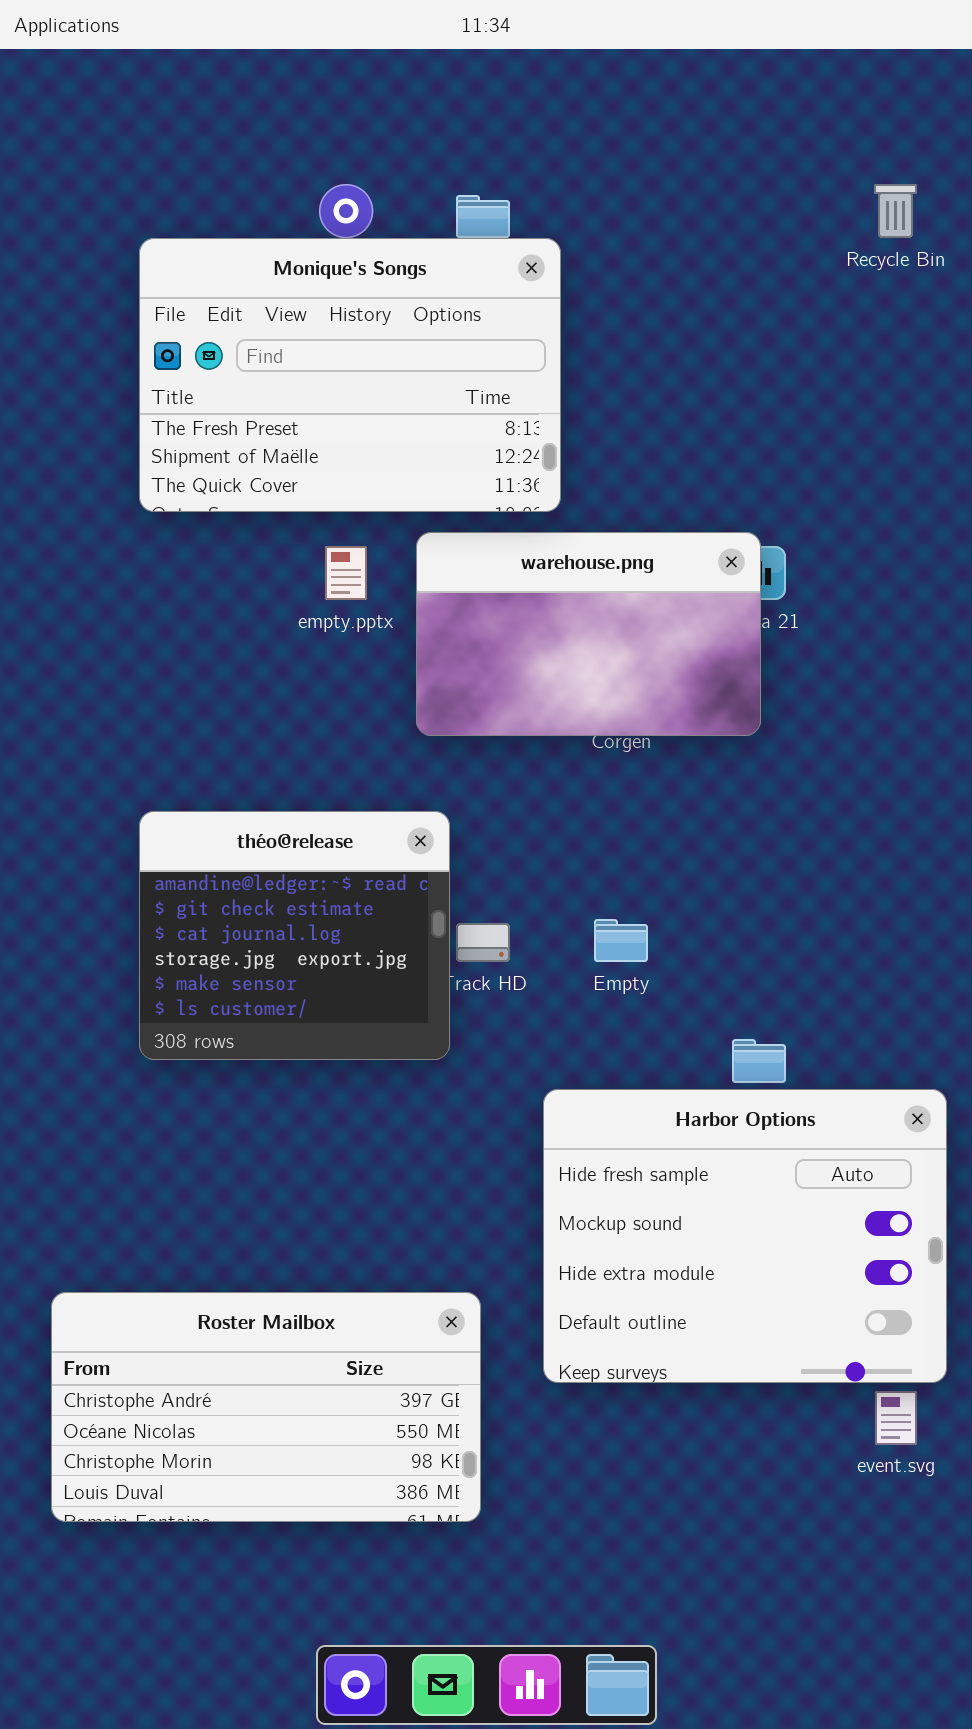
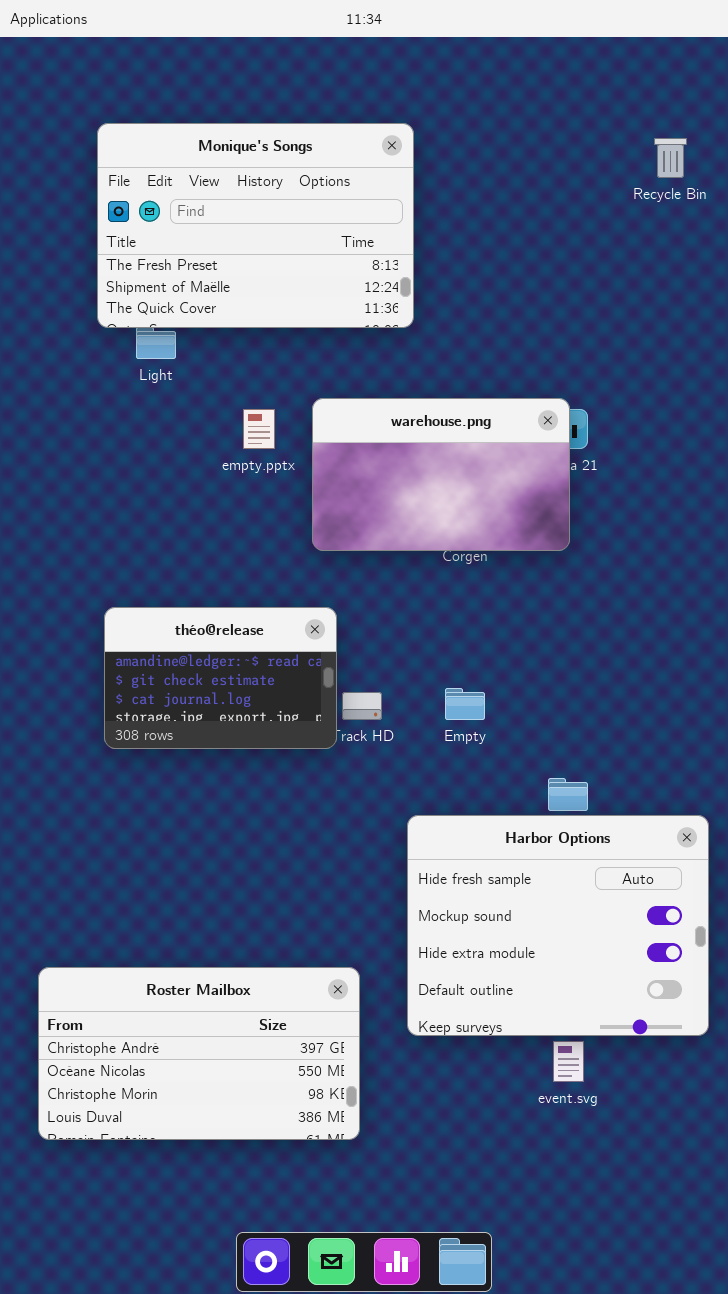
Monique's Songs: [139,238,561,512] -> [97,123,414,328], moved
théo@release: [139,811,450,1060] -> [104,607,337,749], resized
event.svg: [875,1391,917,1445] -> [553,1041,584,1082], moved

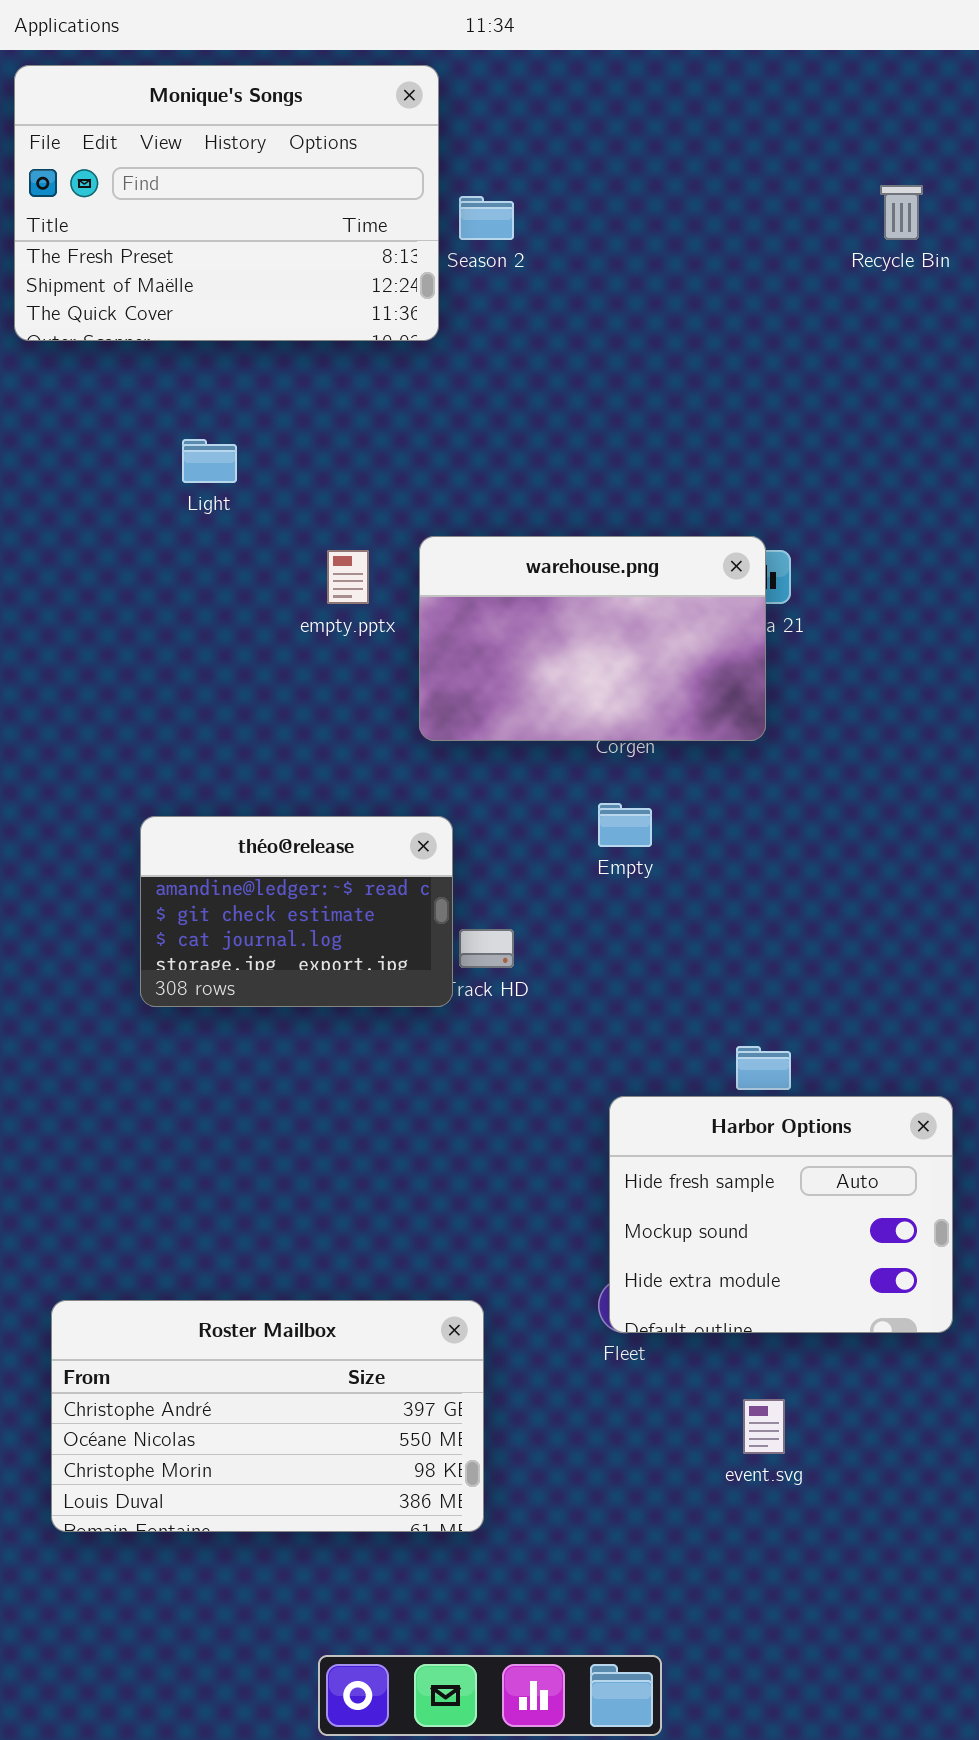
Monique's Songs: [97,123,414,328] -> [14,65,439,341], moved
Empty: [445,688,485,720] -> [598,803,652,847], moved
Harbor Options: [407,815,709,1036] -> [609,1096,953,1333], resized

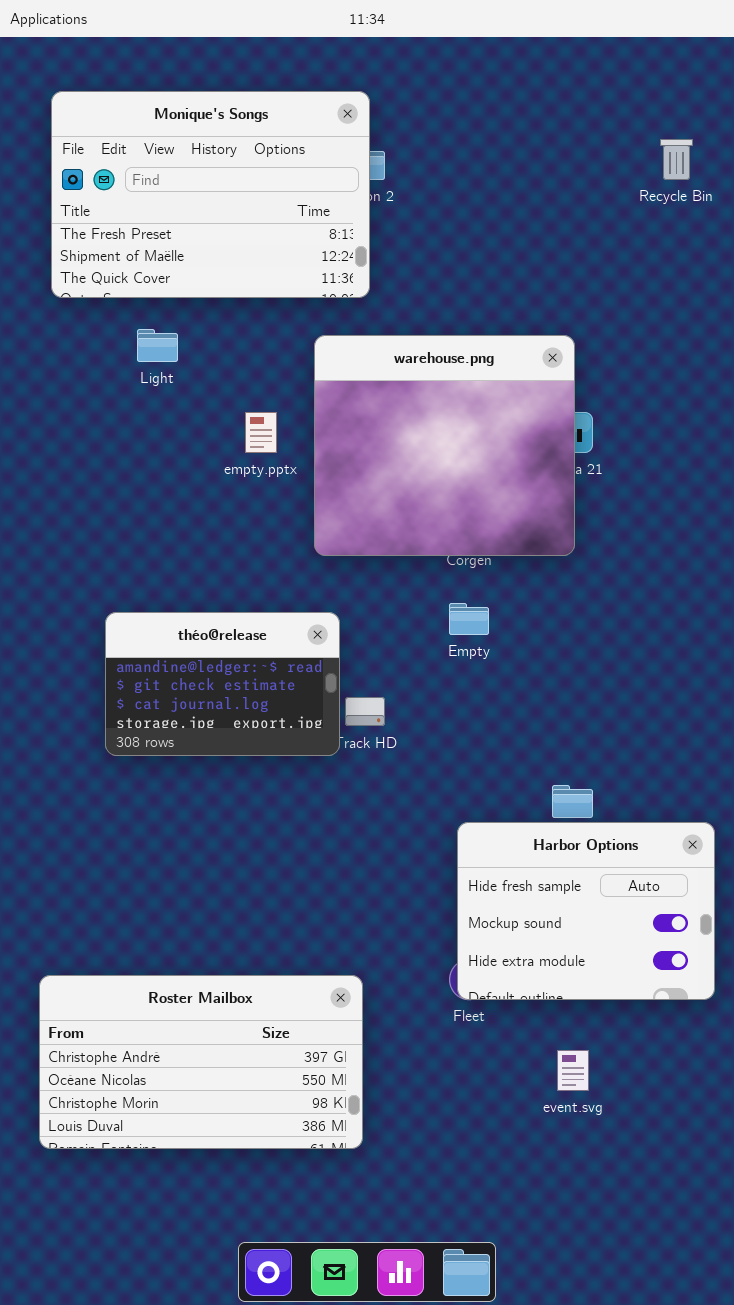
Monique's Songs: [14,65,439,341] -> [51,91,370,298], moved
warehouse.png: [419,536,766,741] -> [314,335,575,556], resized

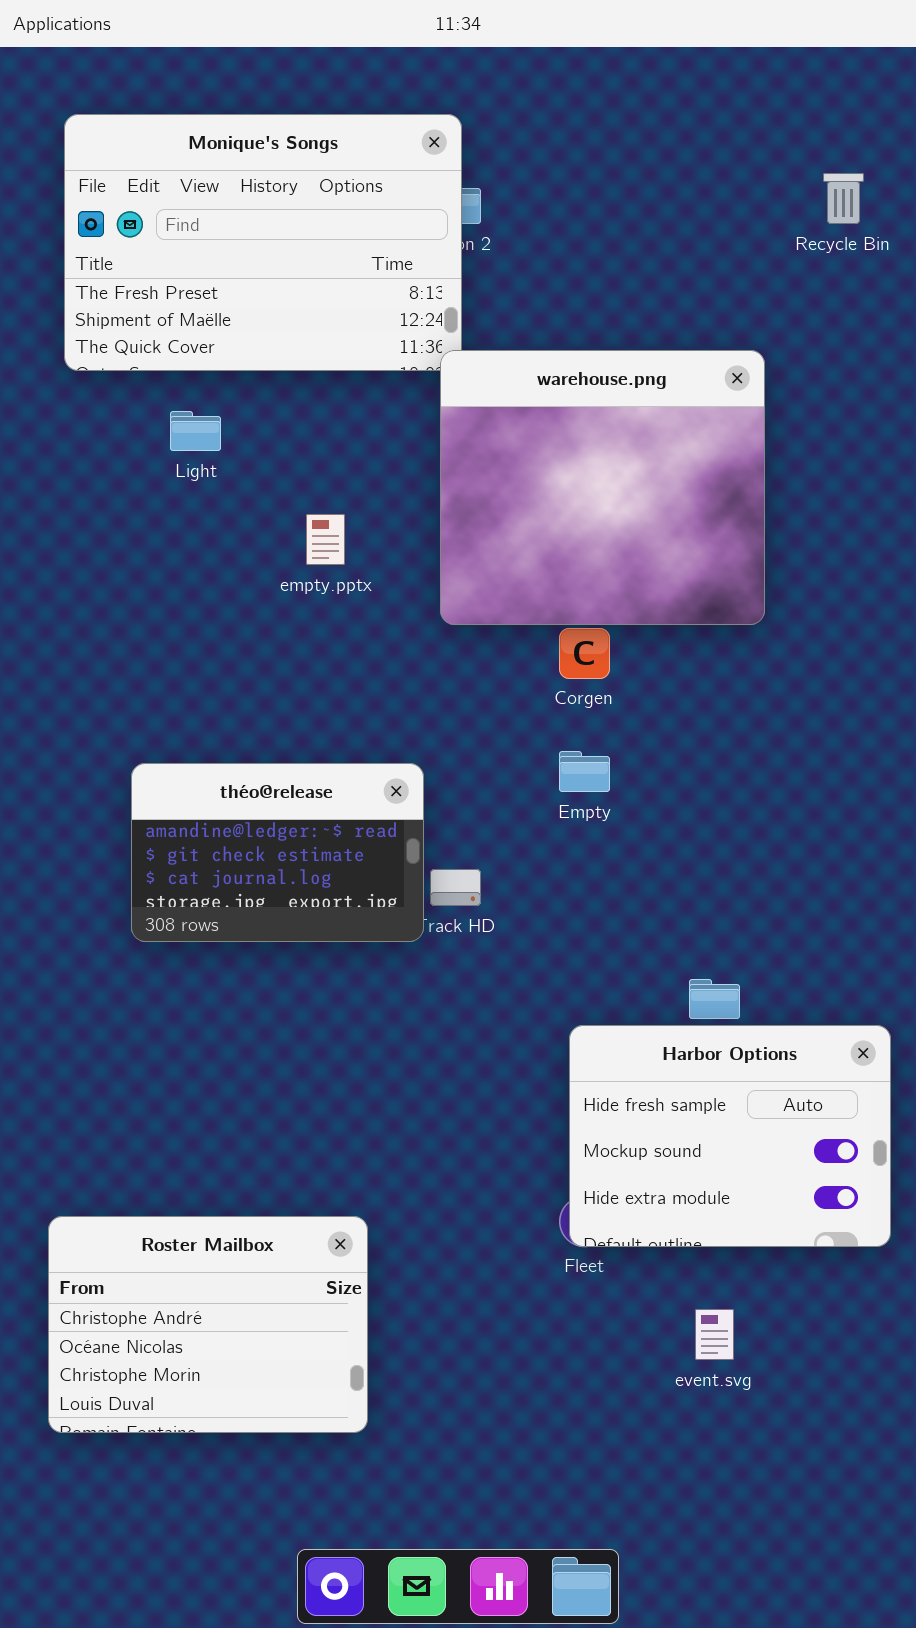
warehouse.png: [314,335,575,556] -> [440,350,765,625], moved
Roster Mailbox: [39,975,363,1149] -> [48,1216,368,1433], resized

